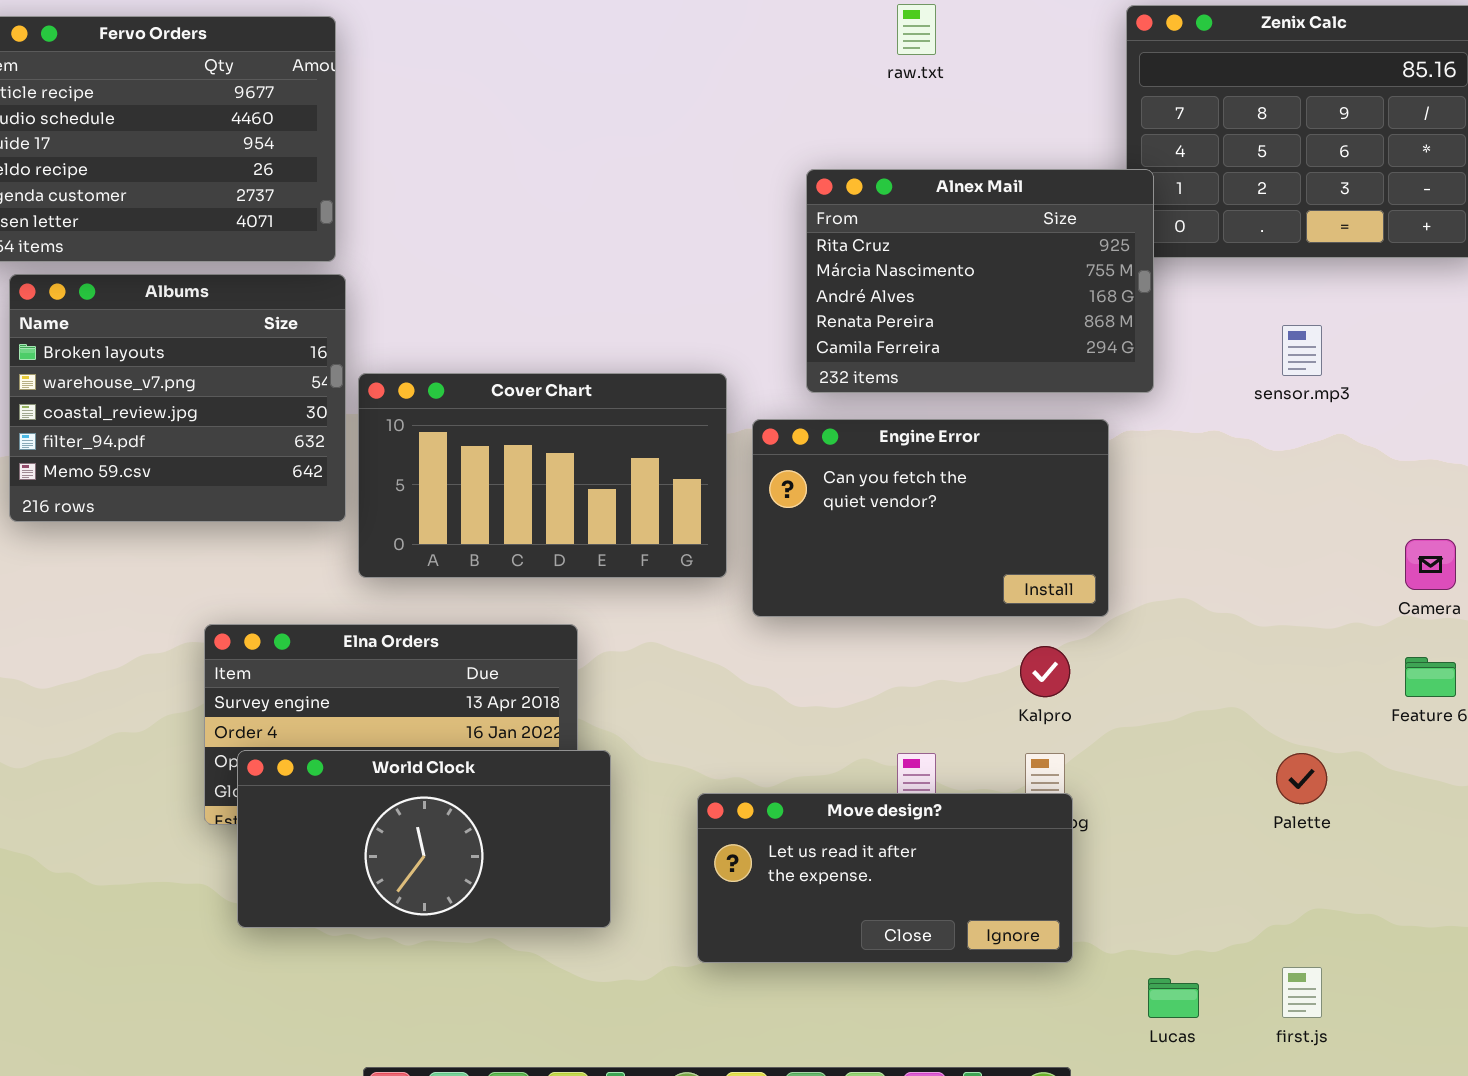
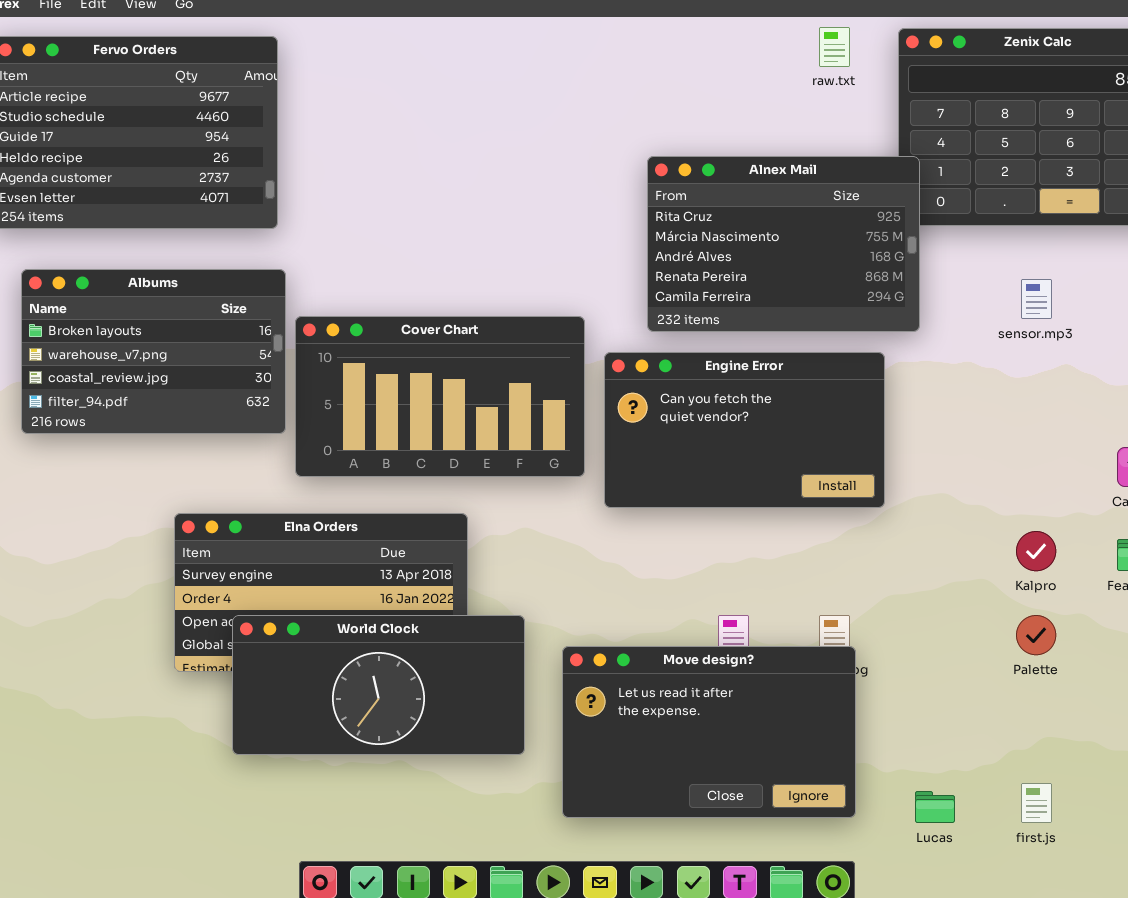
raw.txt: [897,4,936,55] -> [819,27,850,67], moved
Albums: [9,274,346,522] -> [21,269,286,434], resized
Kalpro: [1020,646,1070,697] -> [1016,531,1056,571], moved
World Clock: [237,750,611,928] -> [232,615,525,755], moved
Move design?: [697,793,1073,963] -> [562,646,856,818], resized

